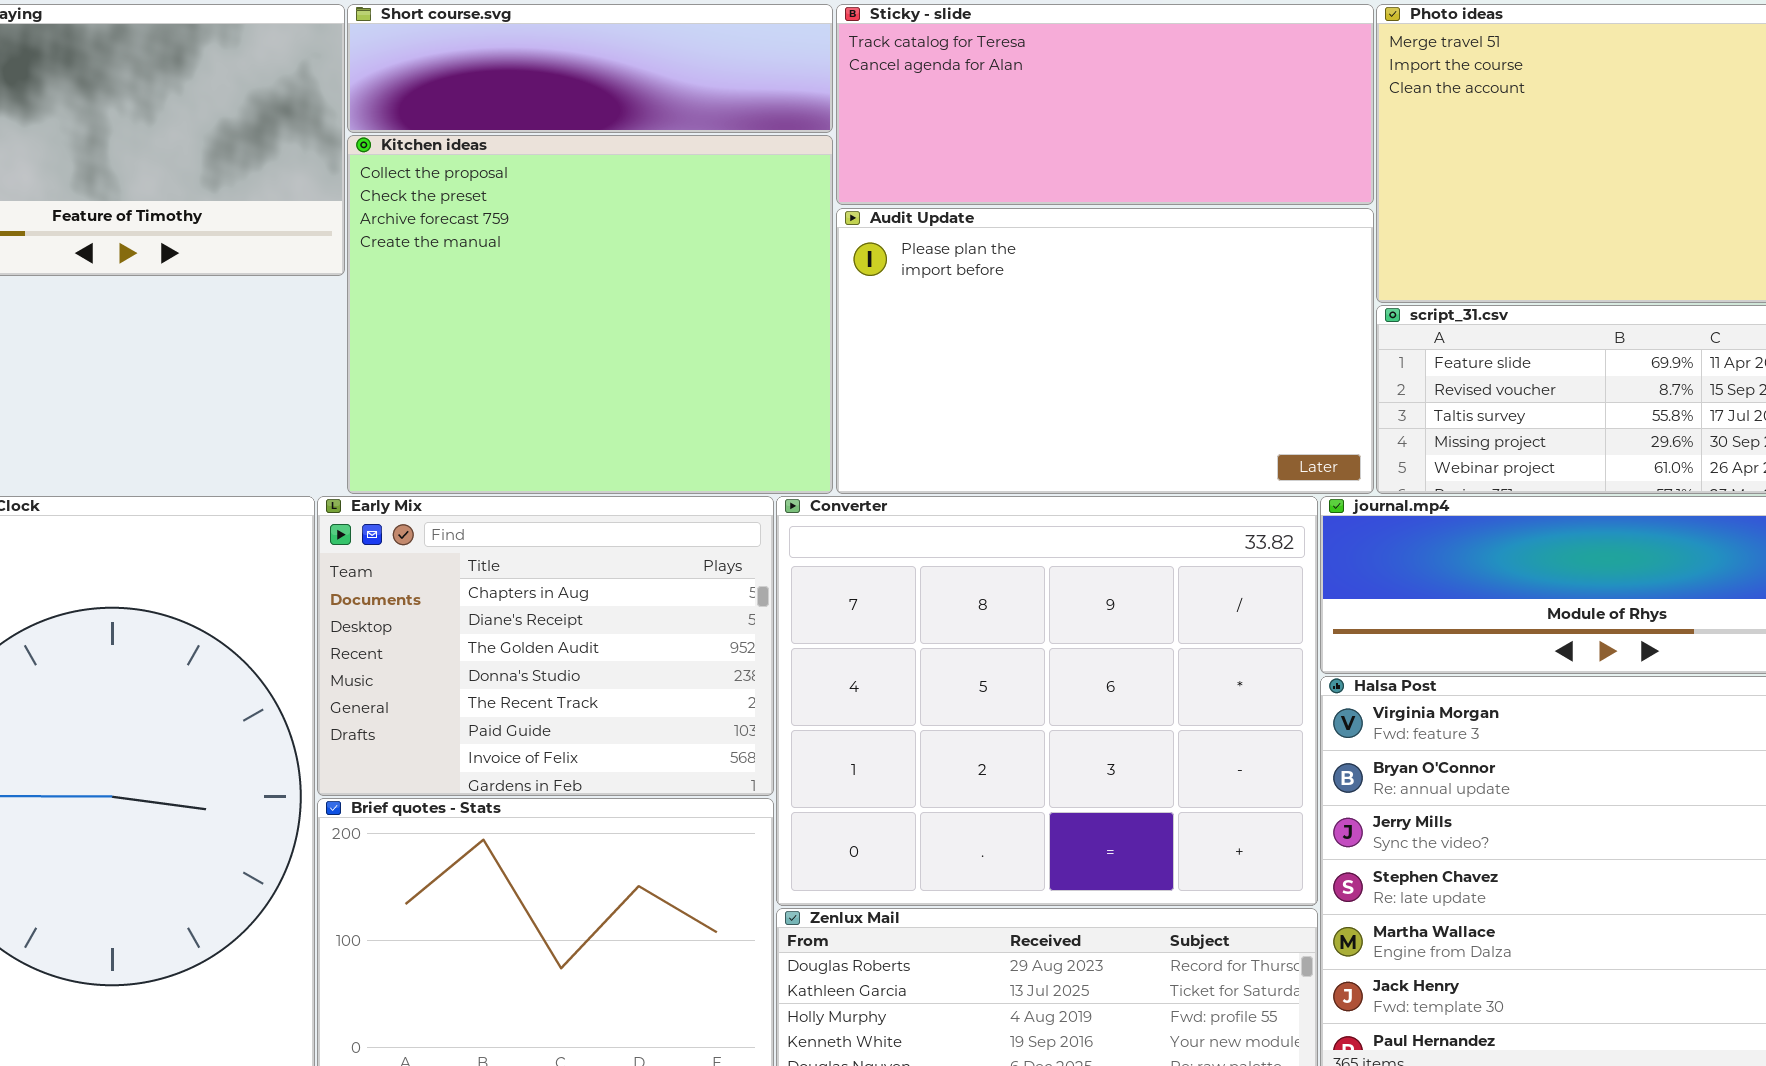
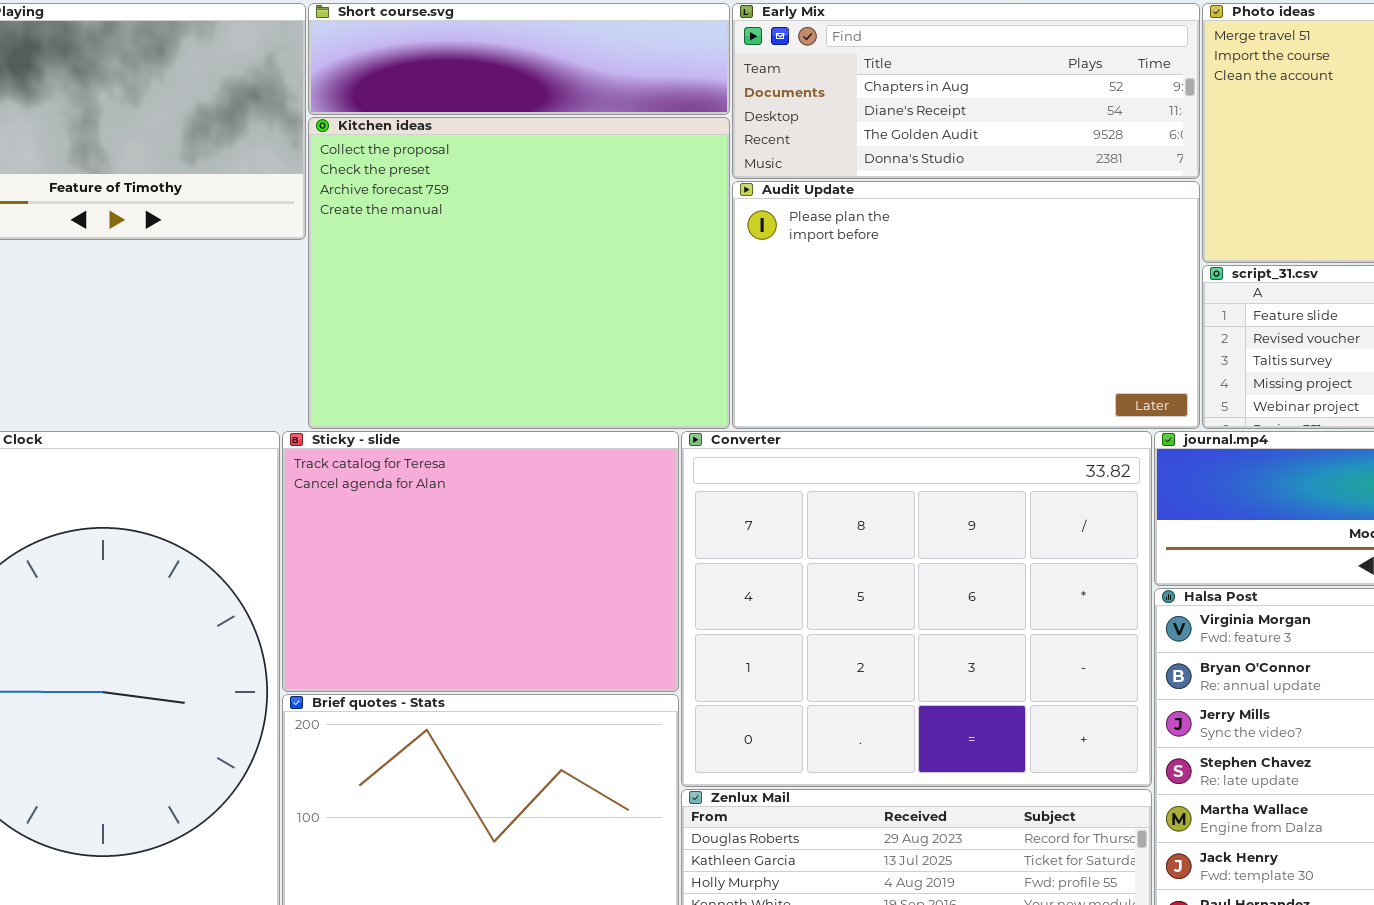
Sticky - slide: [836,4,1374,205] -> [282,431,679,692], moved, resized
Early Mix: [317,496,774,796] -> [732,3,1200,179], moved, resized

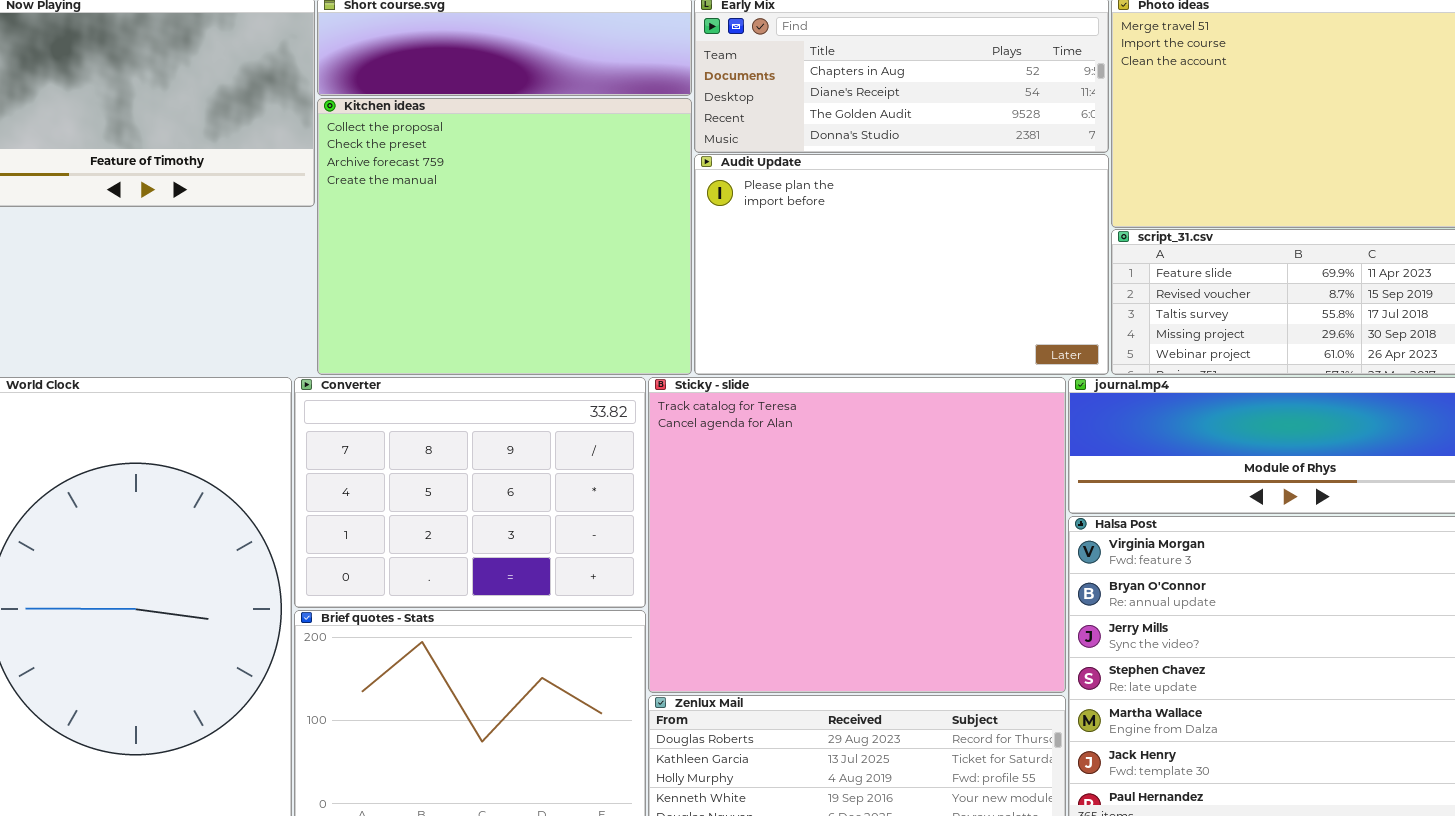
Sticky - slide: [282,431,679,692] -> [648,377,1066,693], moved, resized
Converter: [681,431,1152,787] -> [294,377,646,608], moved, resized

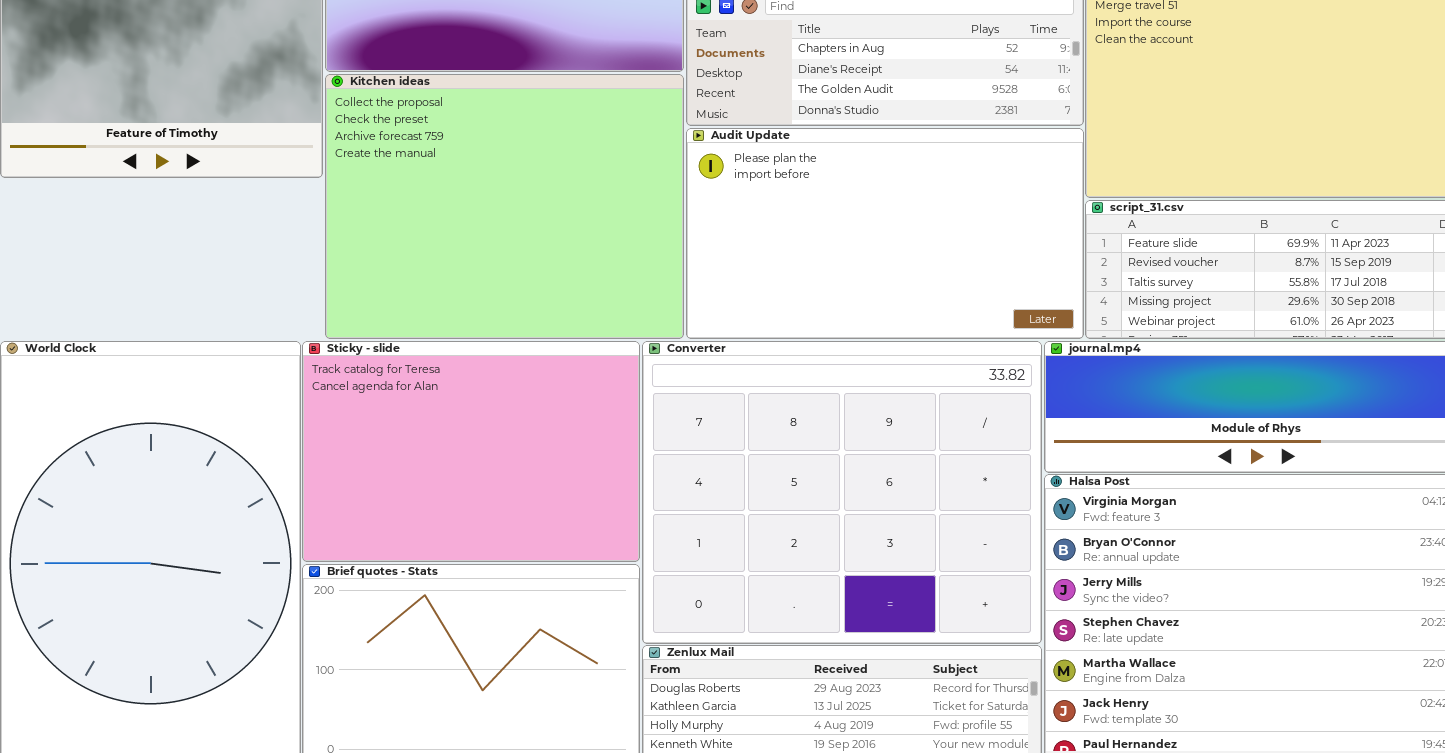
Converter: [294,377,646,608] -> [642,341,1042,644], moved, resized
Sticky - slide: [648,377,1066,693] -> [302,341,640,562], moved, resized

